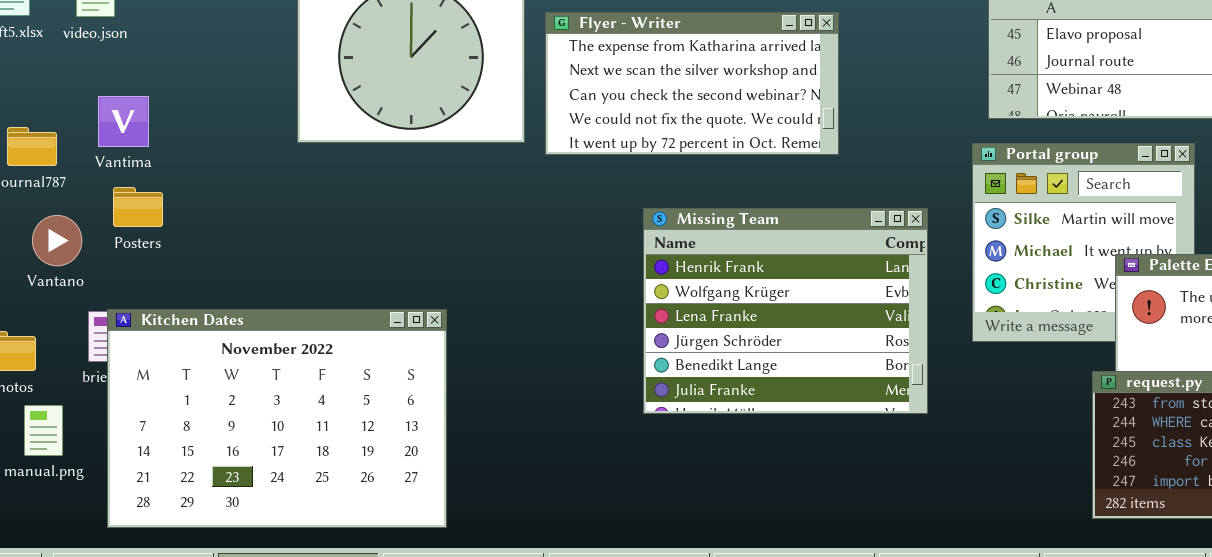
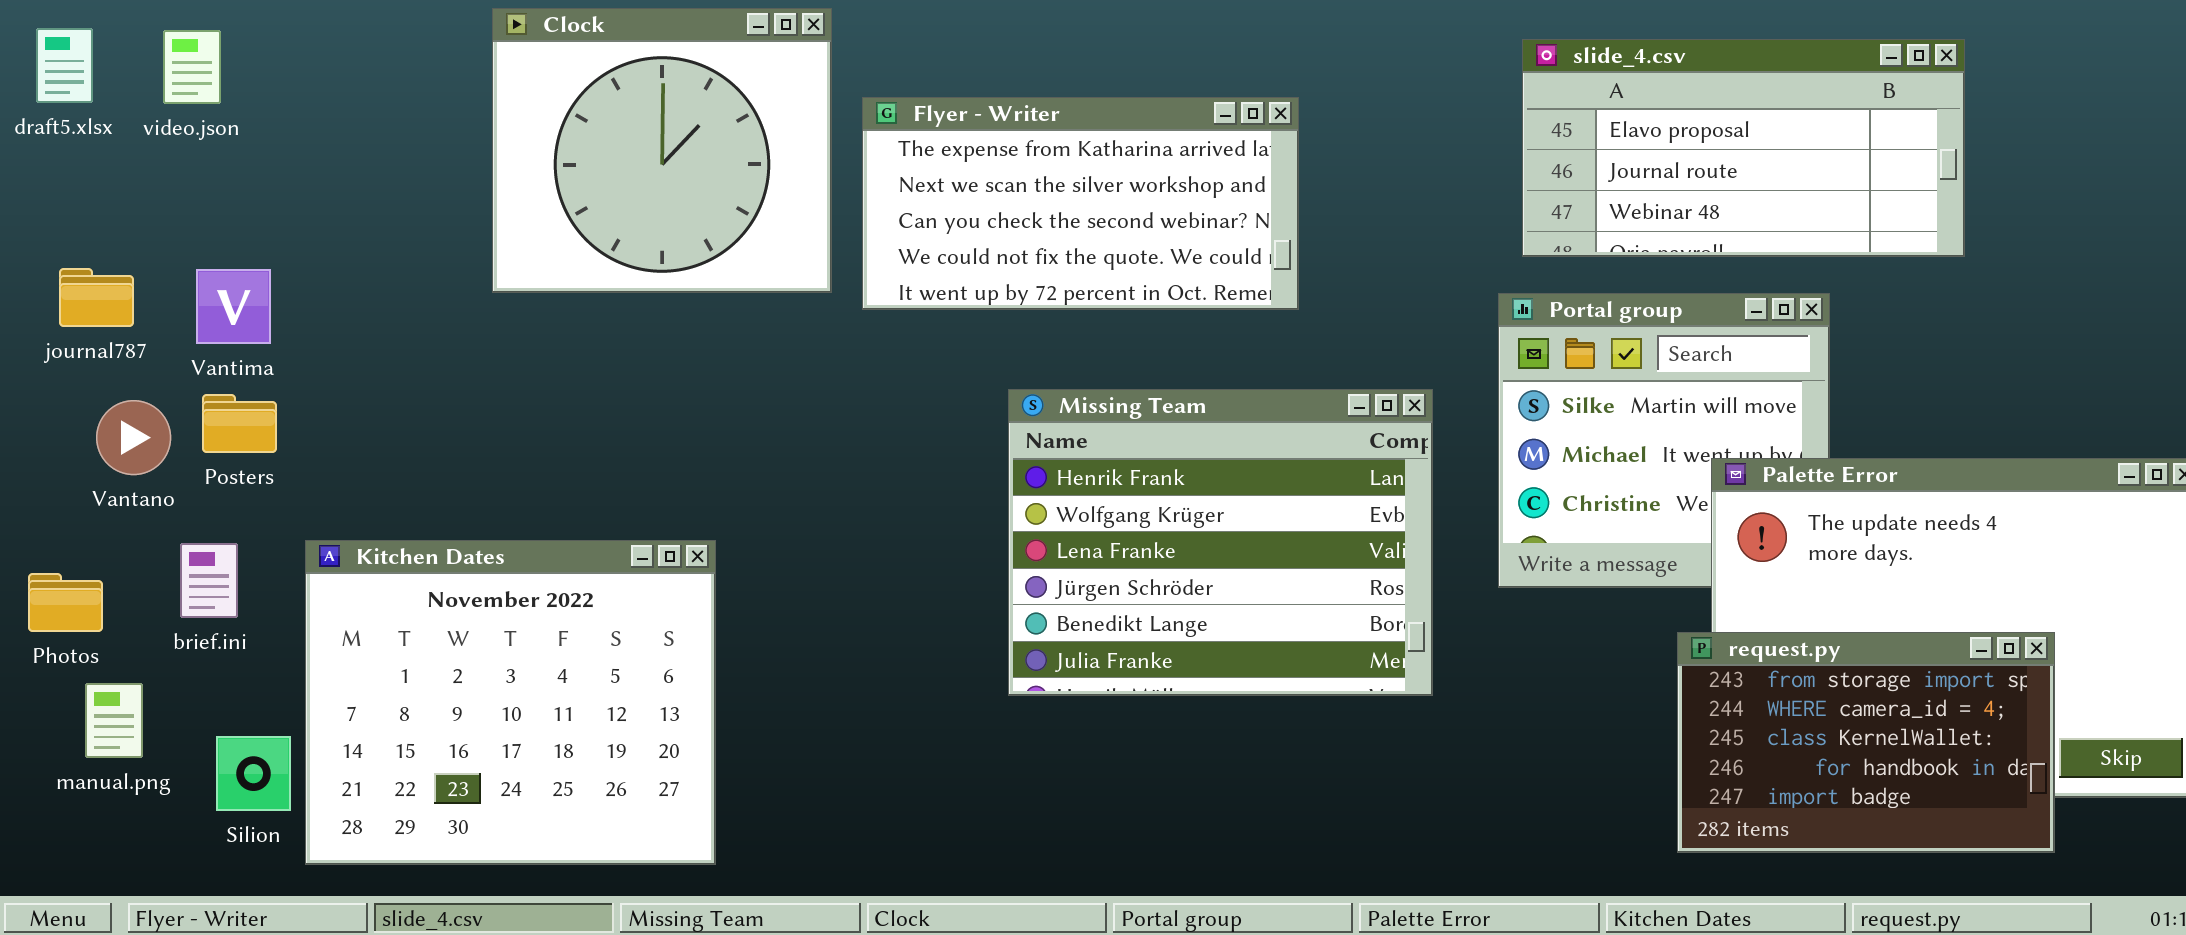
Vantima: [98,96,149,147] -> [196,269,271,344], moved
Posters: [113,187,163,227] -> [202,394,277,453], moved
Kitchen Dates: [107,309,447,528] -> [305,540,716,865], resized

